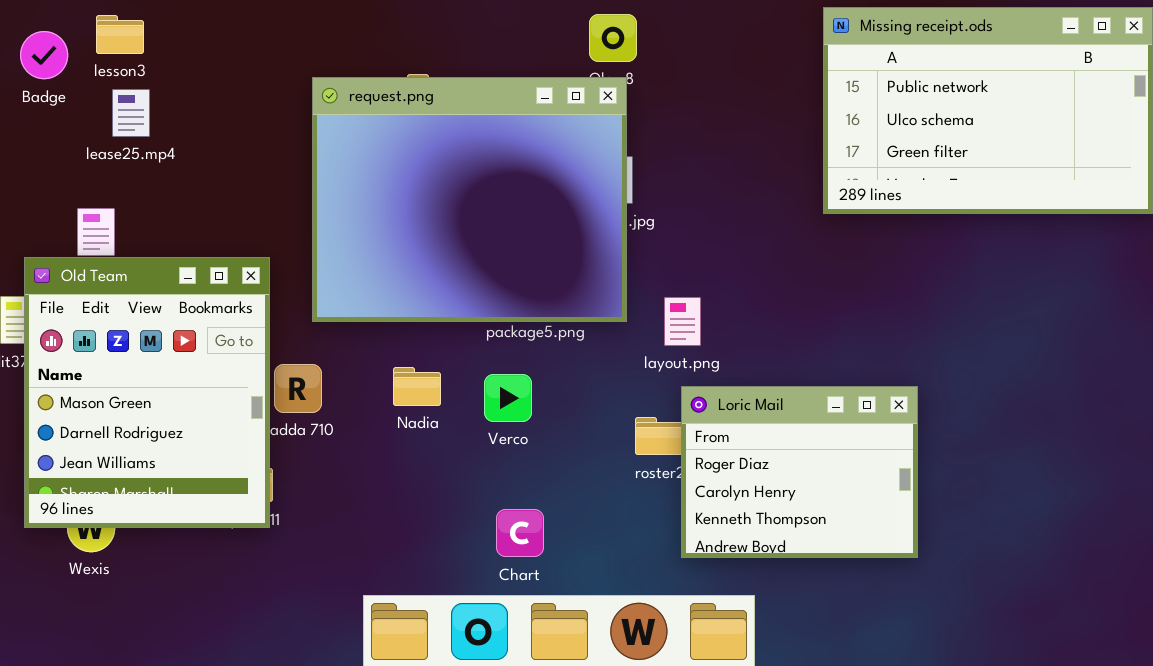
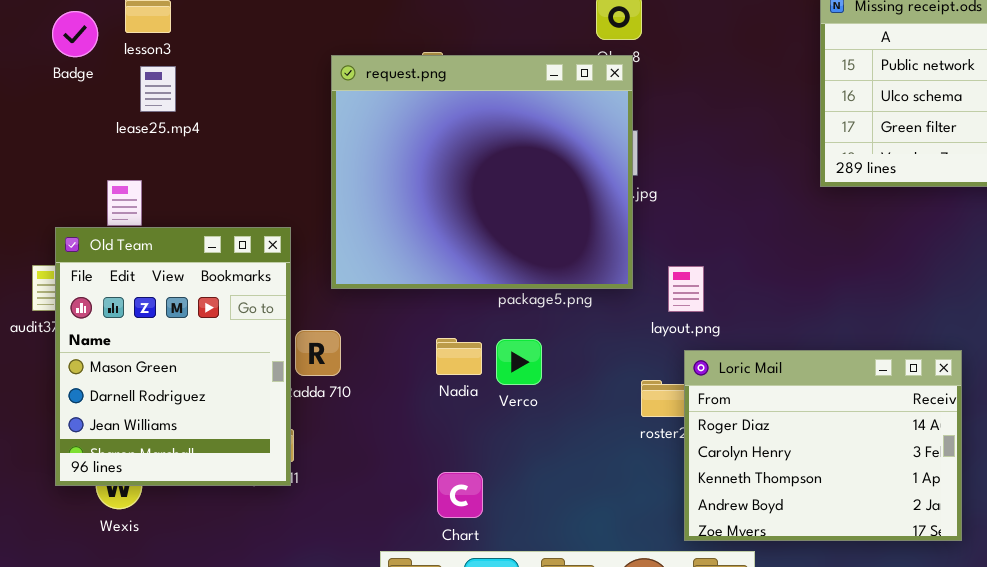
Nadia: [393,367,441,406] -> [436,338,482,375], moved
Loric Mail: [681,386,918,558] -> [684,350,962,541], resized
Chart: [496,509,544,557] -> [437,472,483,518], moved

